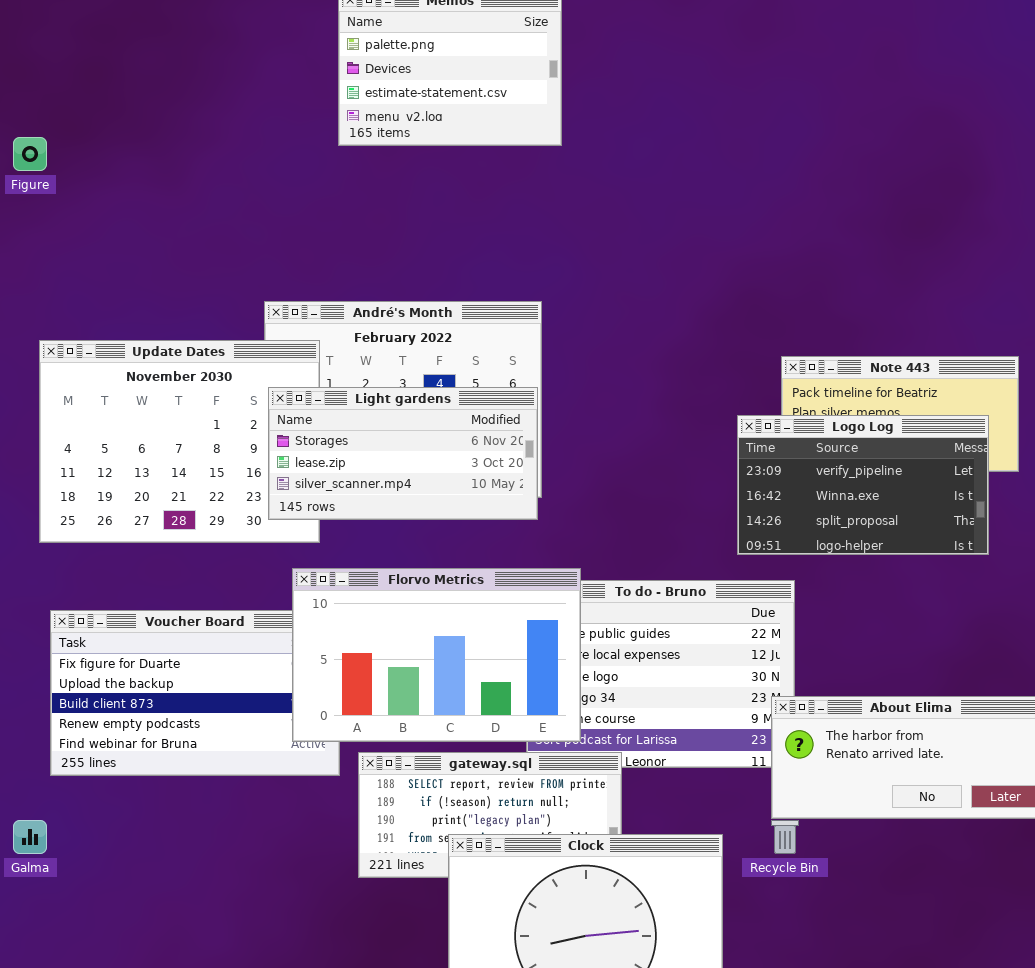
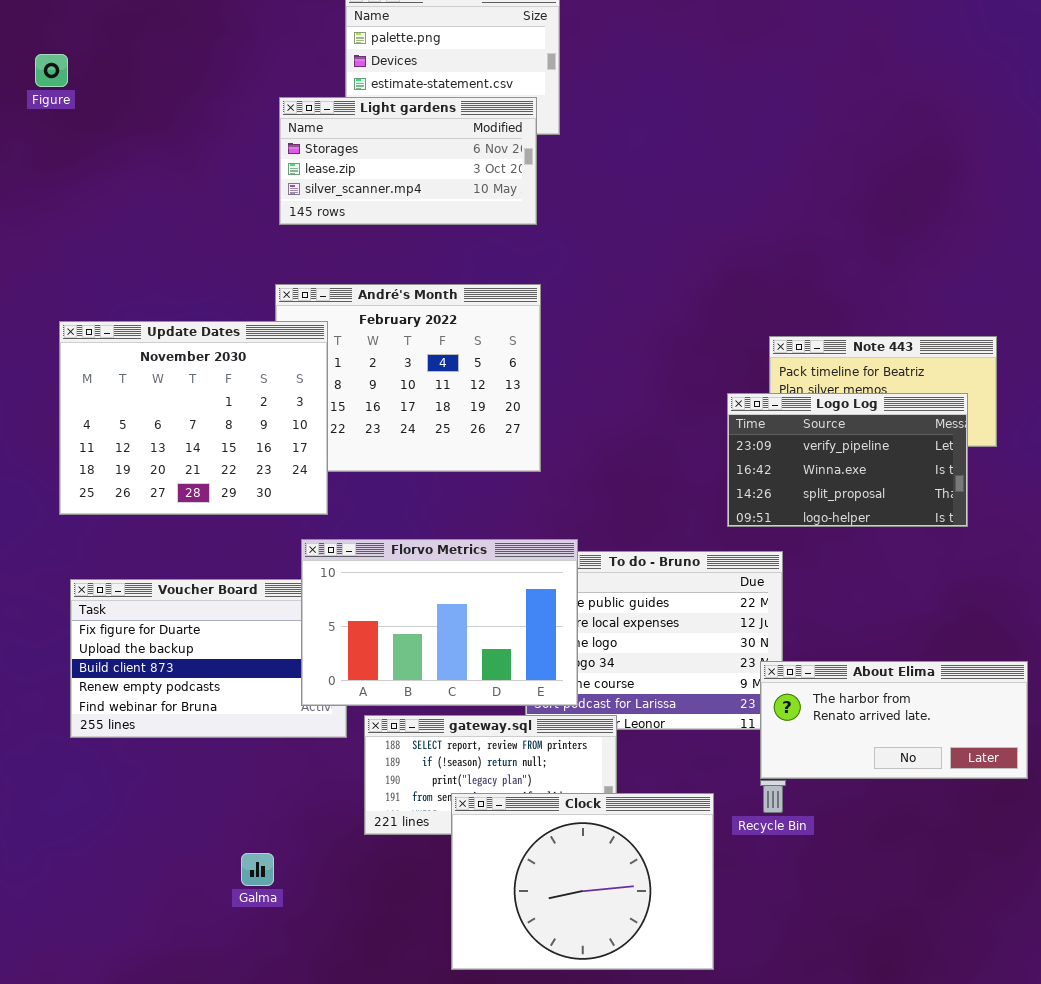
Figure: [13,137,47,171] -> [35,54,68,87], moved
Light gardens: [268,387,538,520] -> [279,97,537,225], moved
Galma: [13,820,47,854] -> [241,853,274,886], moved

